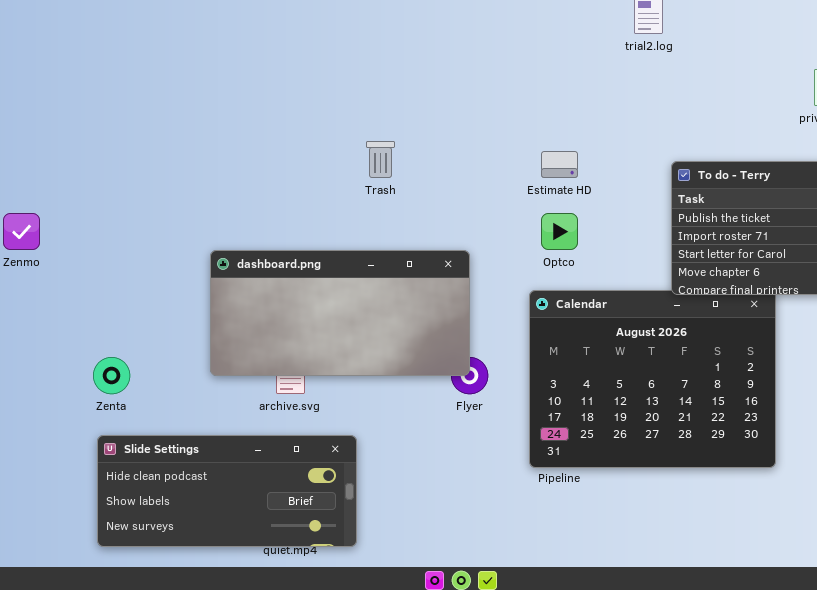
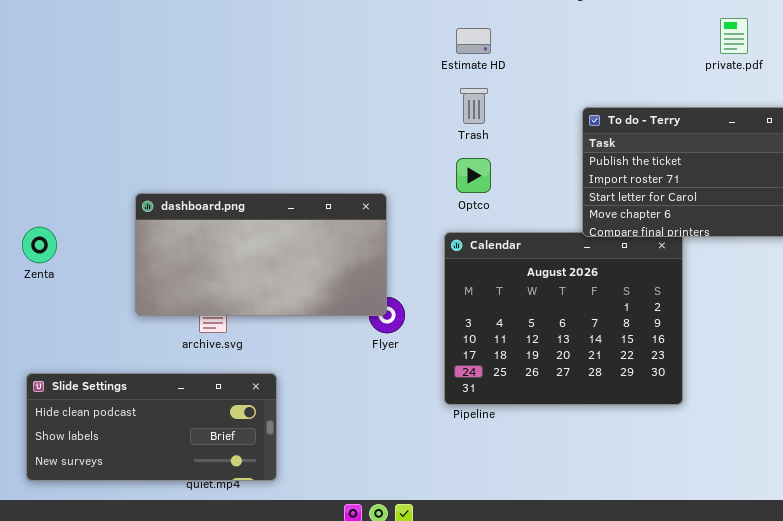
Trash: [366,141,395,178] -> [460,88,488,124], moved
Estimate HD: [541,151,578,178] -> [456,28,491,54], moved
Zenta: [93,357,130,394] -> [22,227,57,263], moved

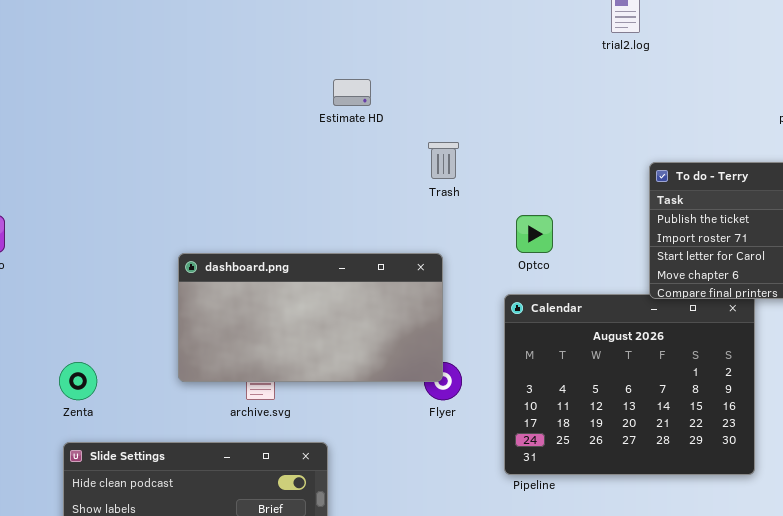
Estimate HD: [456,28,491,54] -> [333,79,371,106], moved
Trash: [460,88,488,124] -> [428,142,459,179], moved
Zenta: [22,227,57,263] -> [59,362,97,400], moved

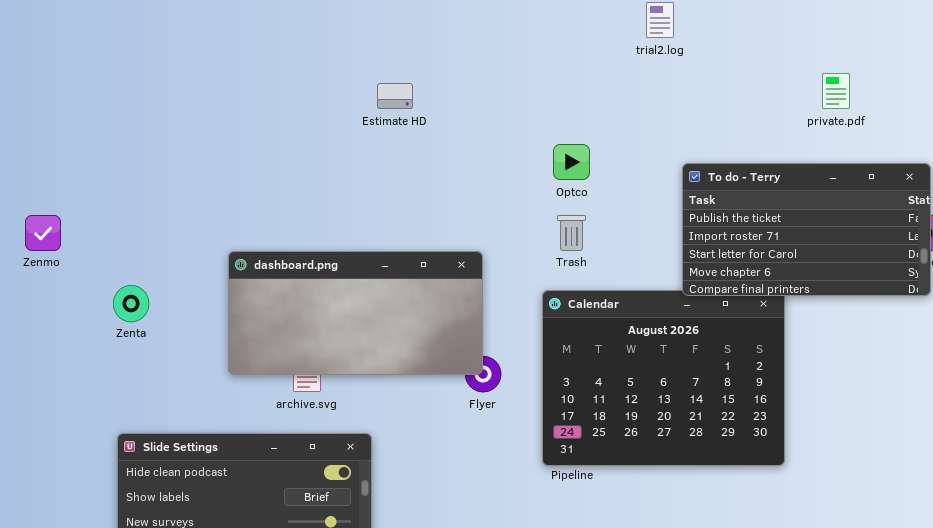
Trash: [428,142,459,179] -> [557,215,586,251], moved
Optco: [516,215,553,253] -> [553,144,590,180], moved
Zenta: [59,362,97,400] -> [113,285,149,322], moved

